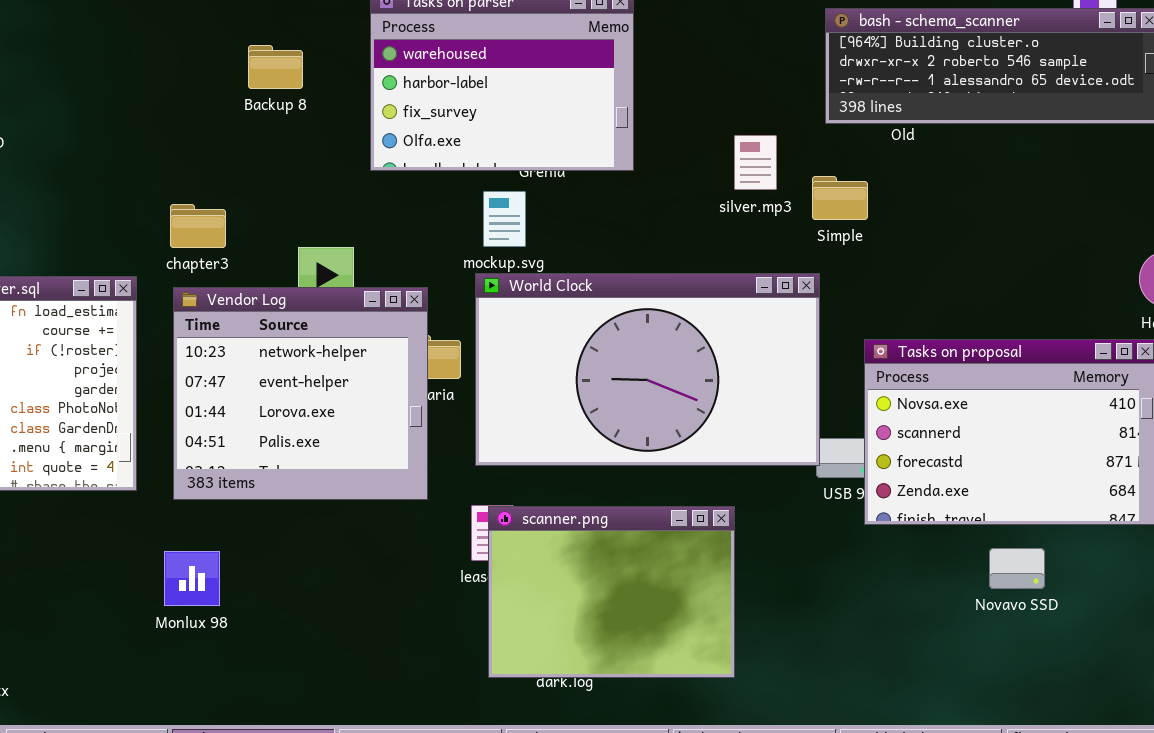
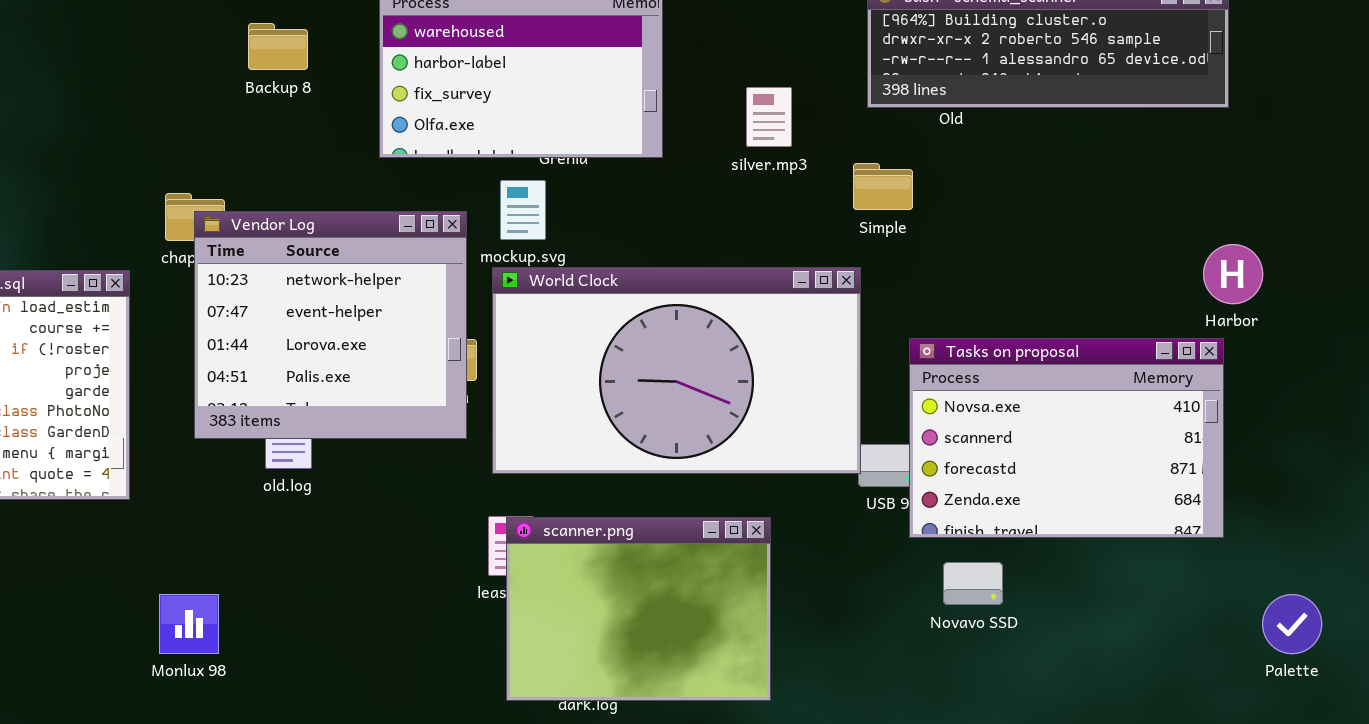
silver.mp3: [734,135,777,190] -> [746,87,792,147], moved
Vendor Log: [173,287,428,500] -> [194,211,467,439], moved
Novavo SSD: [989,548,1045,589] -> [943,562,1003,605], moved
Monlux 98: [164,551,220,606] -> [159,594,219,654], moved

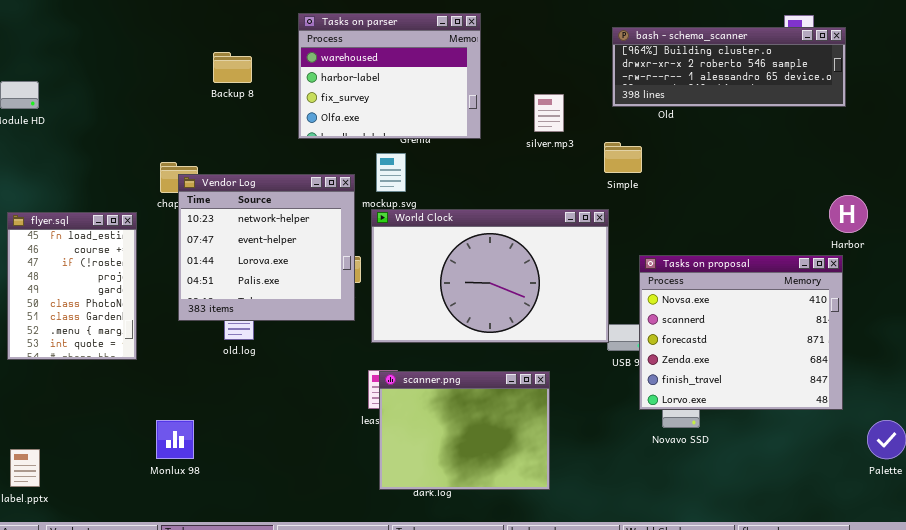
Tasks on proposal: [909,338,1224,538] -> [639,255,843,410], resized

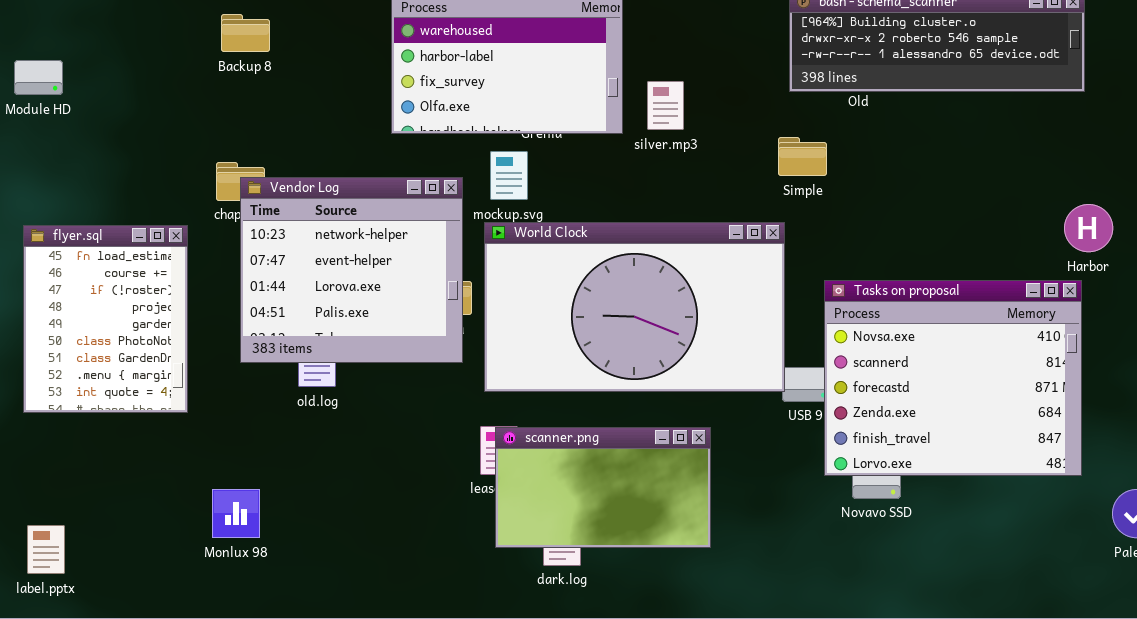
Backup 8: [213,52,252,83] -> [221,14,270,52], moved
silver.mp3: [534,94,564,132] -> [647,81,684,130], moved
scanner.png: [379,371,550,490] -> [495,427,711,548], resized

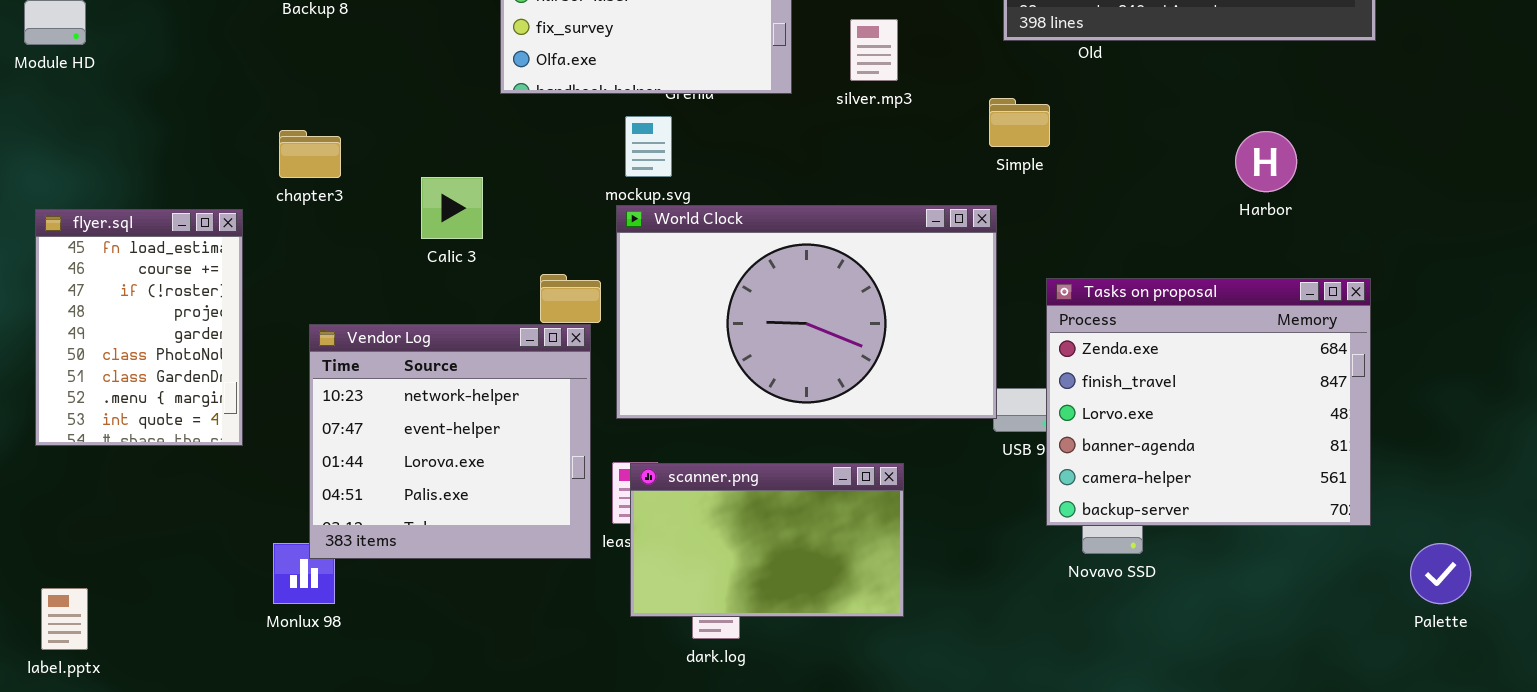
silver.mp3: [647,81,684,130] -> [850,19,898,81], moved
Vendor Log: [240,177,463,363] -> [309,324,591,559], moved
Harbor: [1064,204,1113,252] -> [1235,131,1297,192], moved
Tasks on proposal: [824,280,1082,476] -> [1046,278,1371,526], scrolled down 3 rows

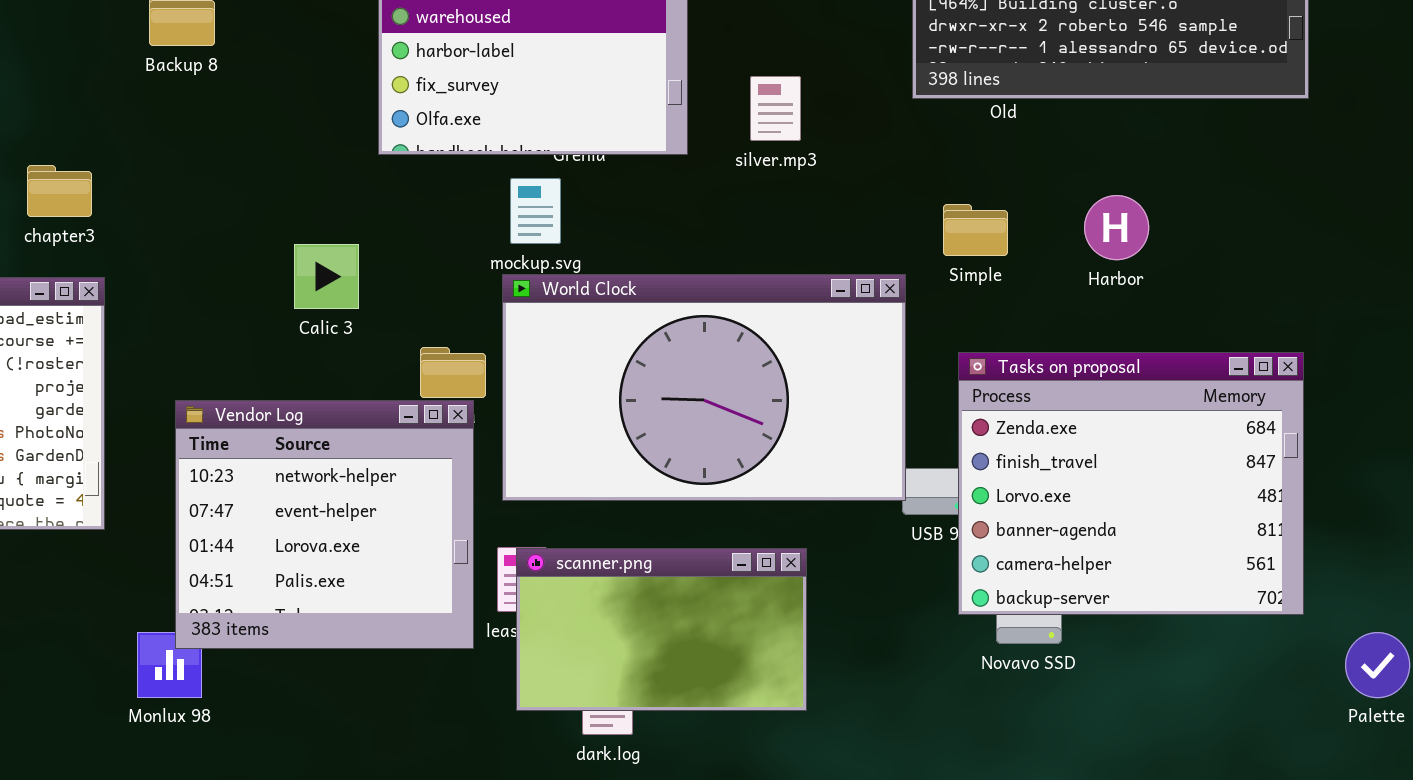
Simple: [989,98,1050,147] -> [943,204,1008,256], moved
chapter3: [279,130,341,178] -> [27,165,92,217], moved
Harbor: [1235,131,1297,192] -> [1084,195,1149,260], moved

